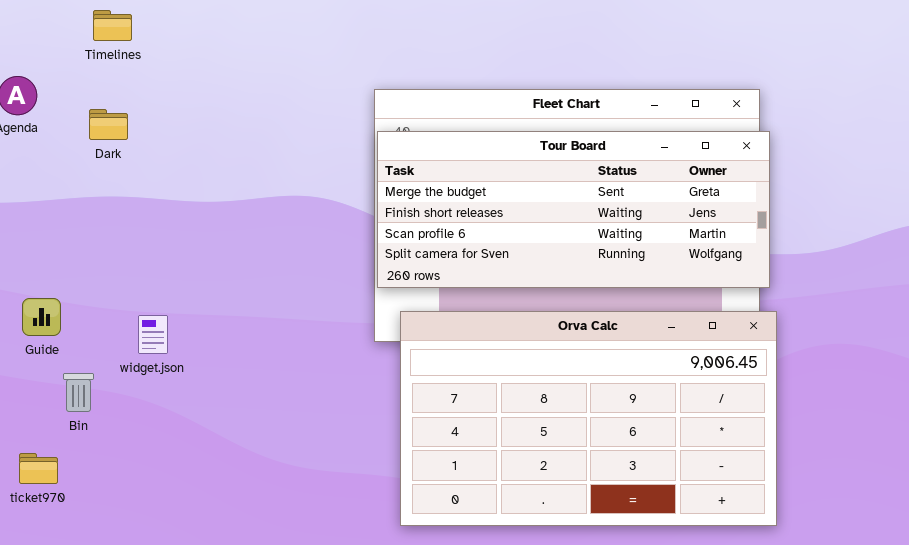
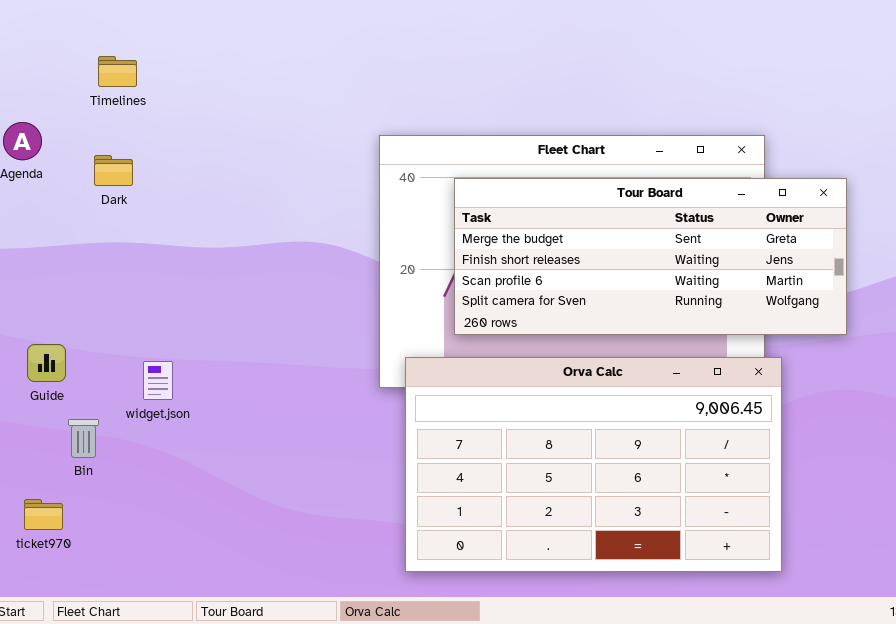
Tour Board: [377,131,770,288] -> [454,178,847,335], moved

